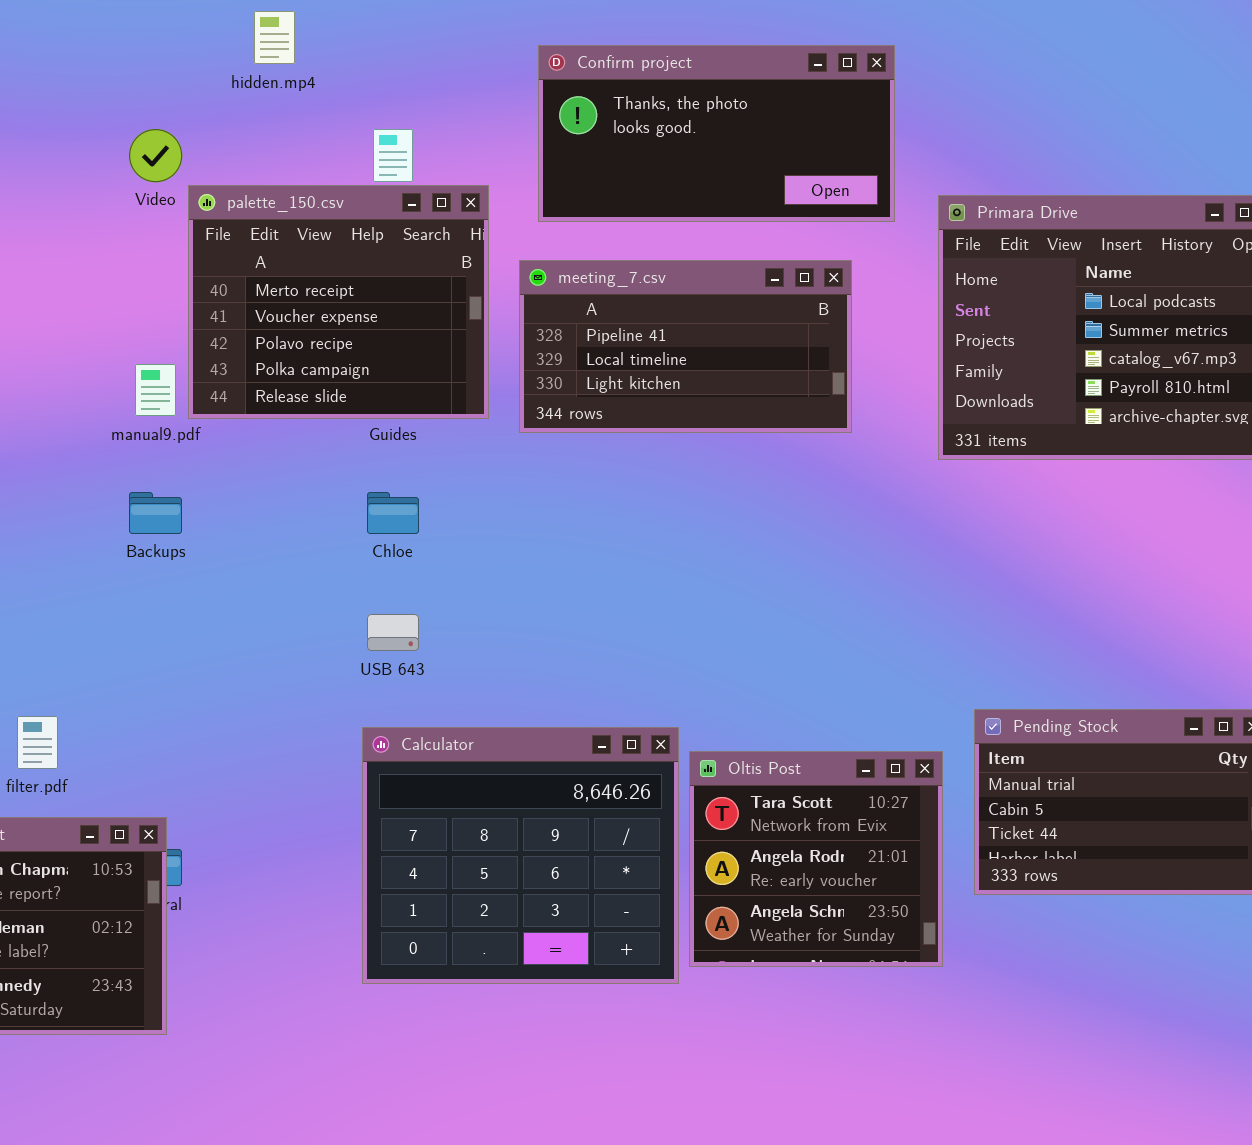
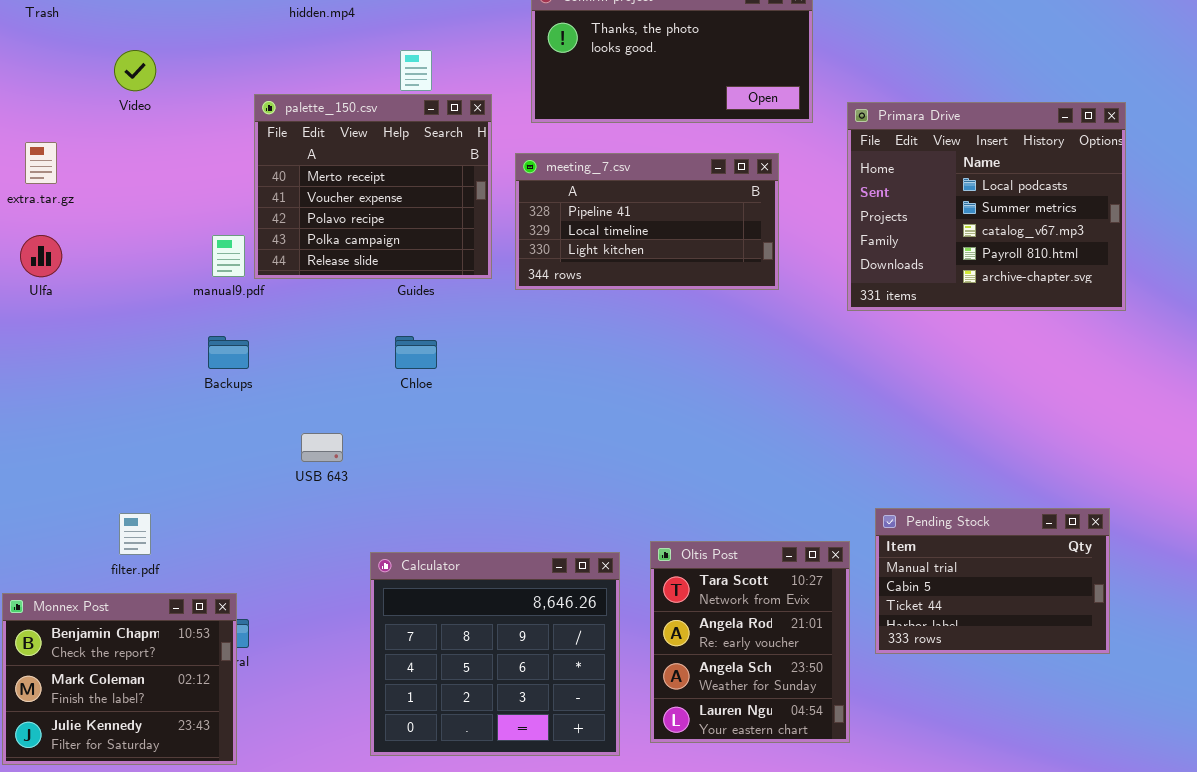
Video: [129,129,182,182] -> [114,50,156,91], moved
USB 643: [367,614,419,651] -> [301,433,343,462], moved
Calculator: [362,727,679,984] -> [370,552,620,756], moved
Oltis Post: [689,751,943,967] -> [650,541,850,743], resized

